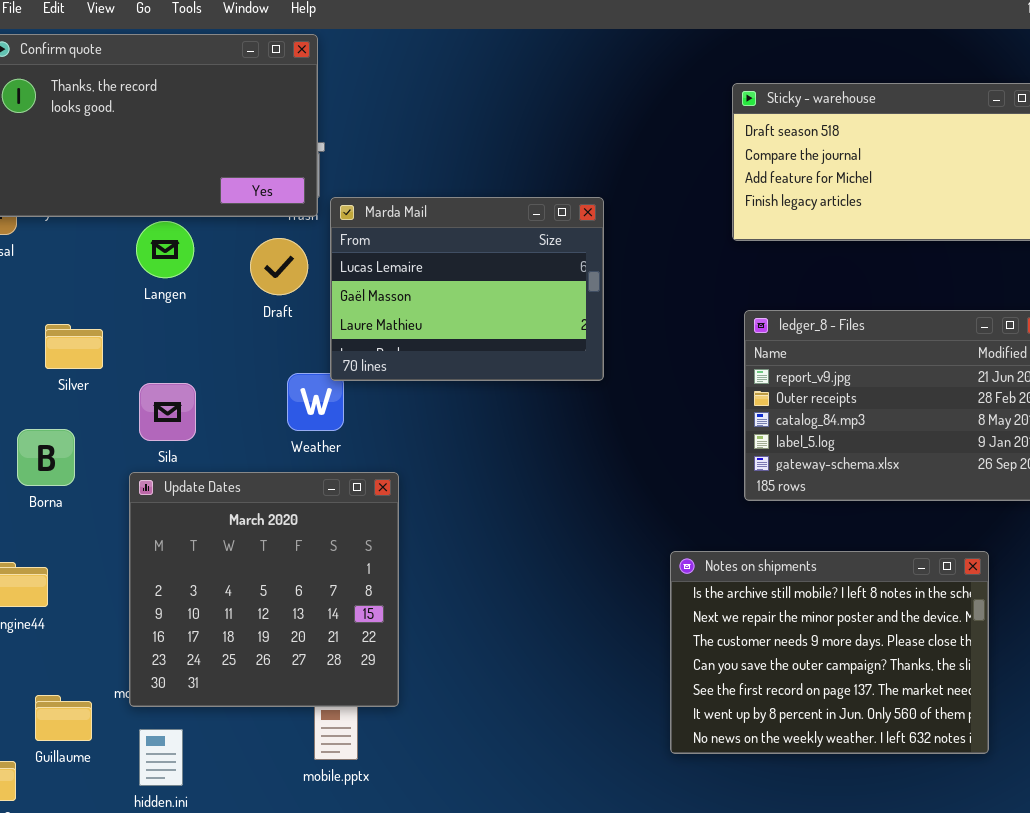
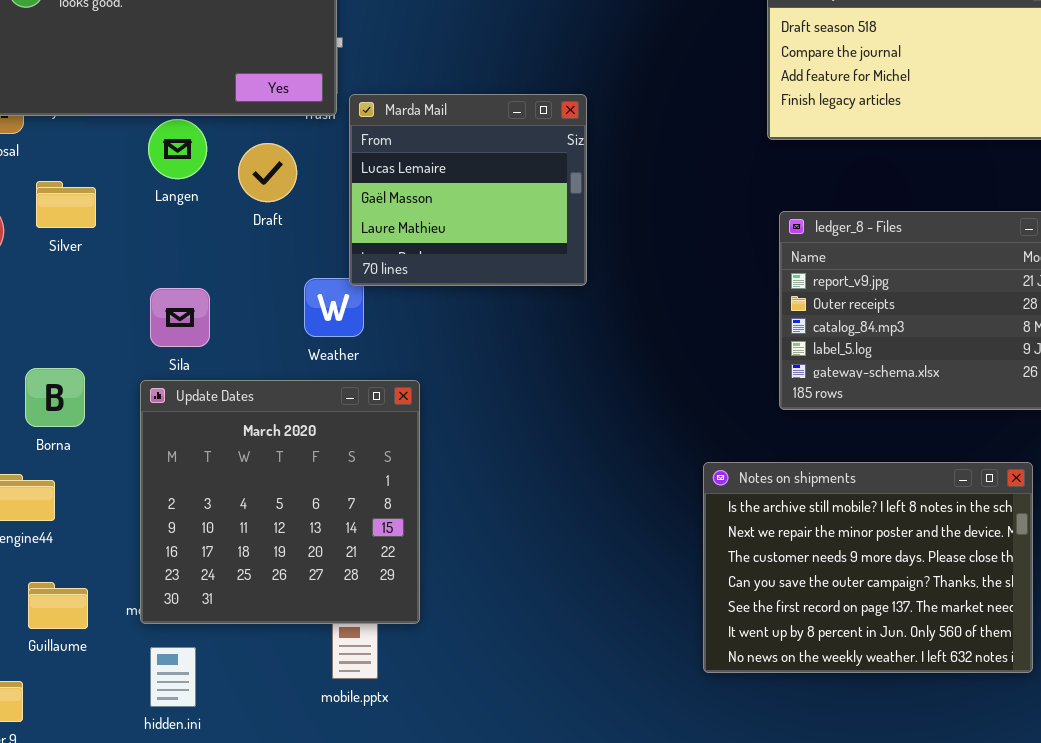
Marda Mail: [330,197,604,381] -> [349,94,587,286], resized
Draft: [250,238,308,295] -> [238,143,297,202], moved
Silver: [45,324,103,369] -> [36,181,96,228], moved
Borna: [17,429,75,486] -> [25,368,85,427], moved
Guillaume: [35,695,92,741] -> [28,582,88,629], moved

